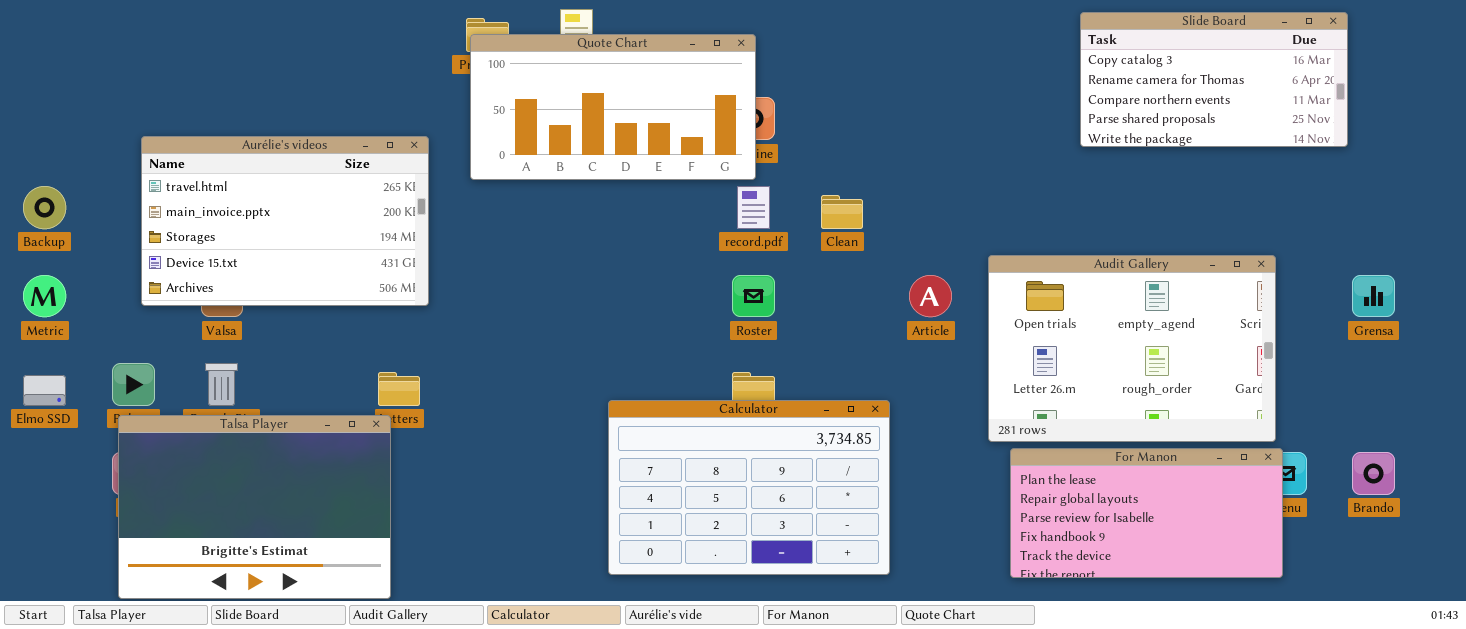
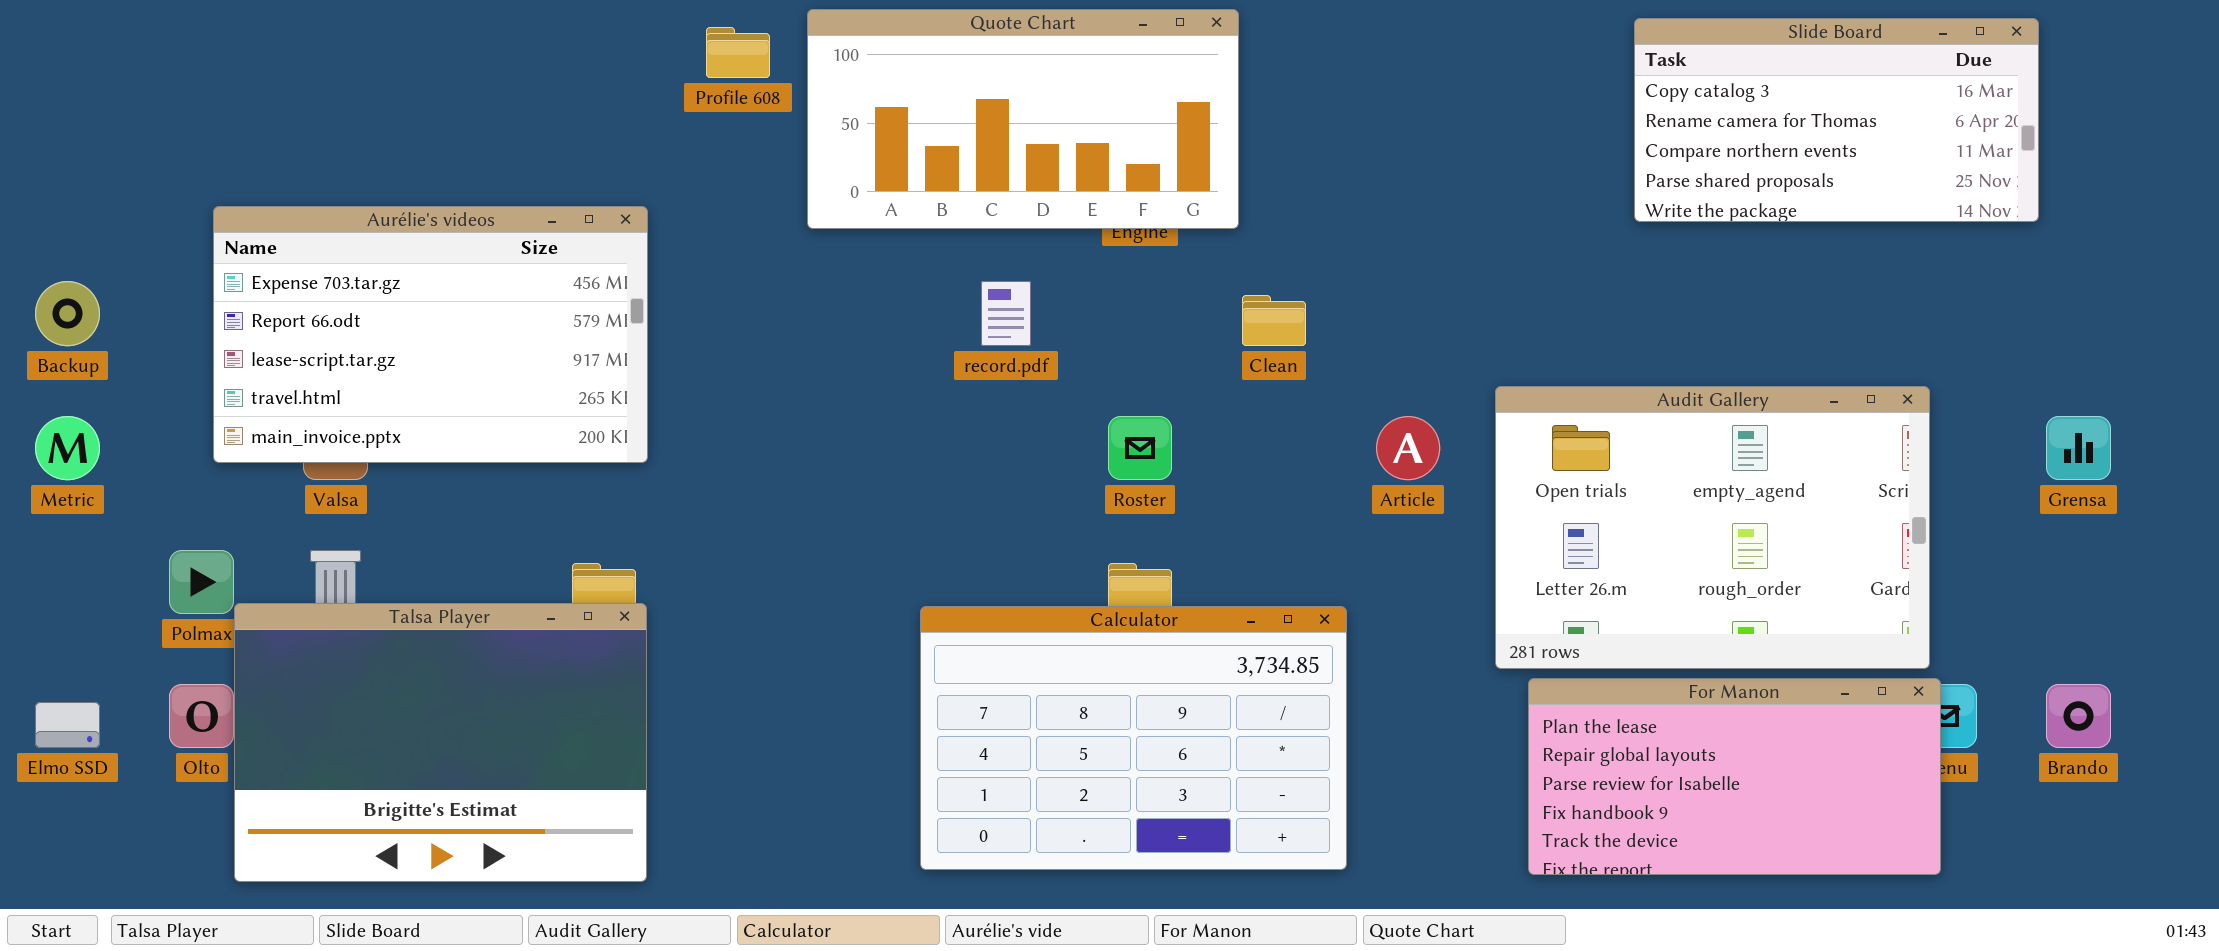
Quote Chart: [470,34,756,180] -> [807,9,1239,229], moved
Aurélie's videos: [141,136,429,306] -> [213,206,648,463], scrolled up 3 rows
record.pdf: [737,186,770,229] -> [981,281,1031,346], moved
Elmo SSD: [23,375,66,406] -> [35,702,100,748], moved
Talsa Player: [118,415,391,599] -> [234,603,647,882], moved

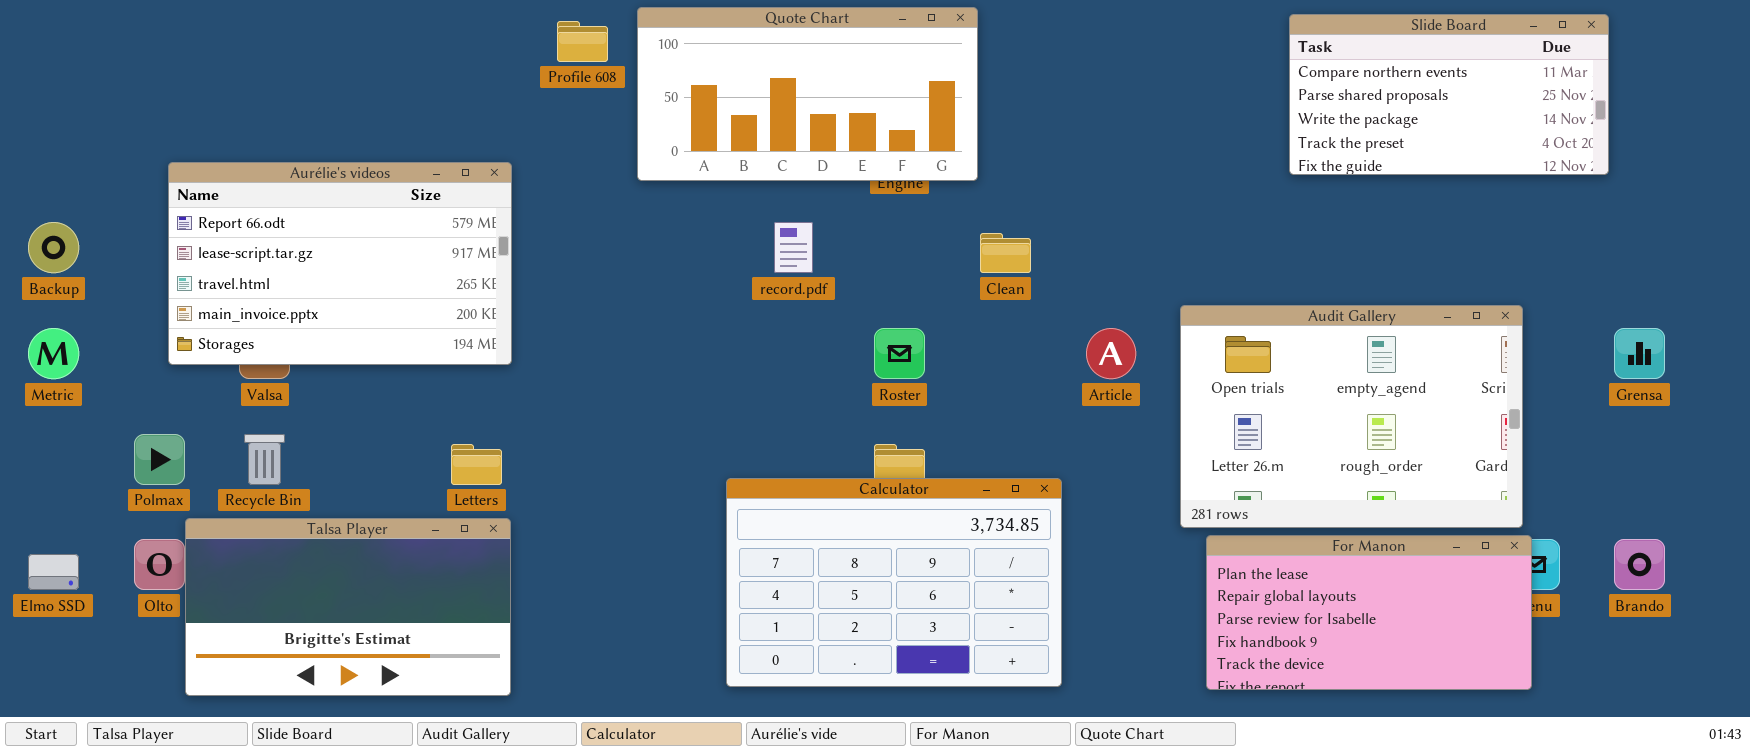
Slide Board: [1634,18,2039,222] -> [1289,14,1609,175], scrolled down 2 rows
Aurélie's videos: [213,206,648,463] -> [168,162,512,365], scrolled down 1 row
Talsa Player: [234,603,647,882] -> [185,518,511,696], resized

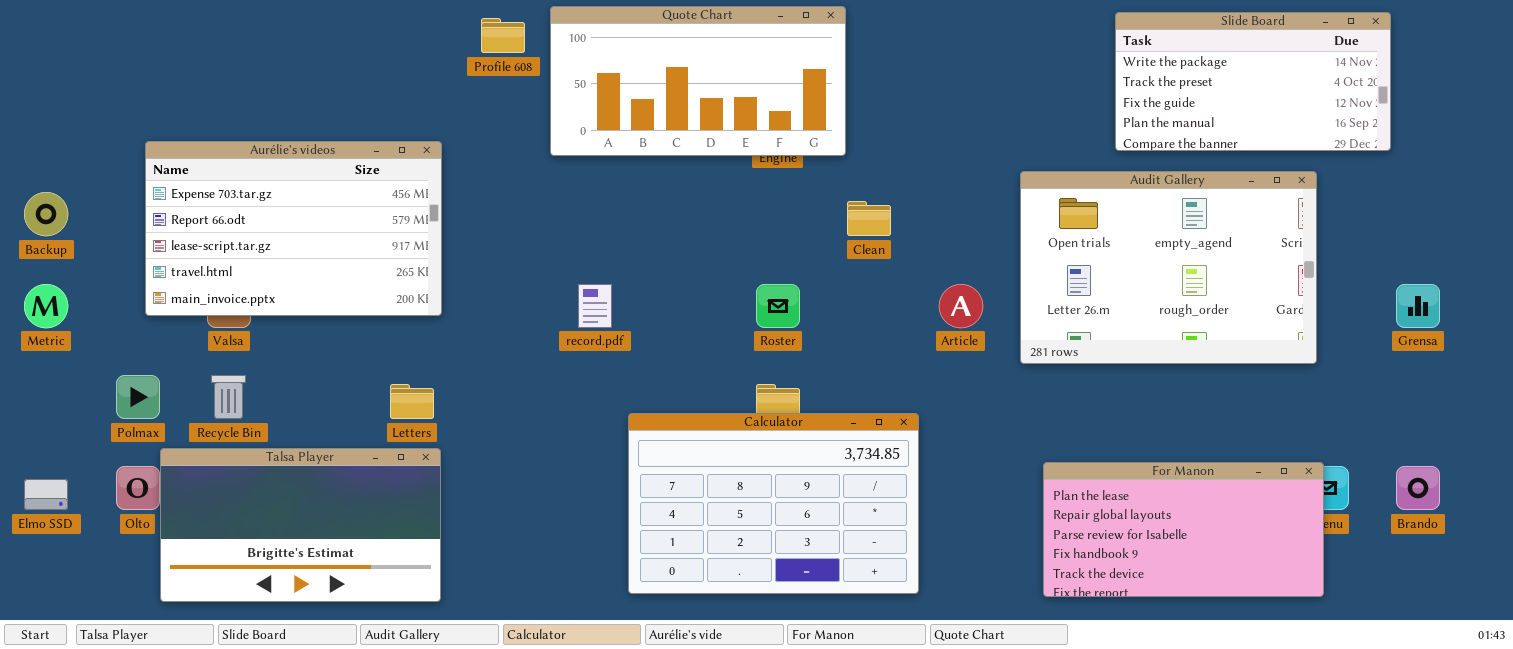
Slide Board: [1289,14,1609,175] -> [1115,12,1391,151], scrolled down 2 rows
Aurélie's videos: [168,162,512,365] -> [145,141,442,316], scrolled up 1 row
record.pdf: [774,222,813,273] -> [578,284,612,328], moved
Audit Gallery: [1180,305,1523,528] -> [1020,171,1317,364], moved

